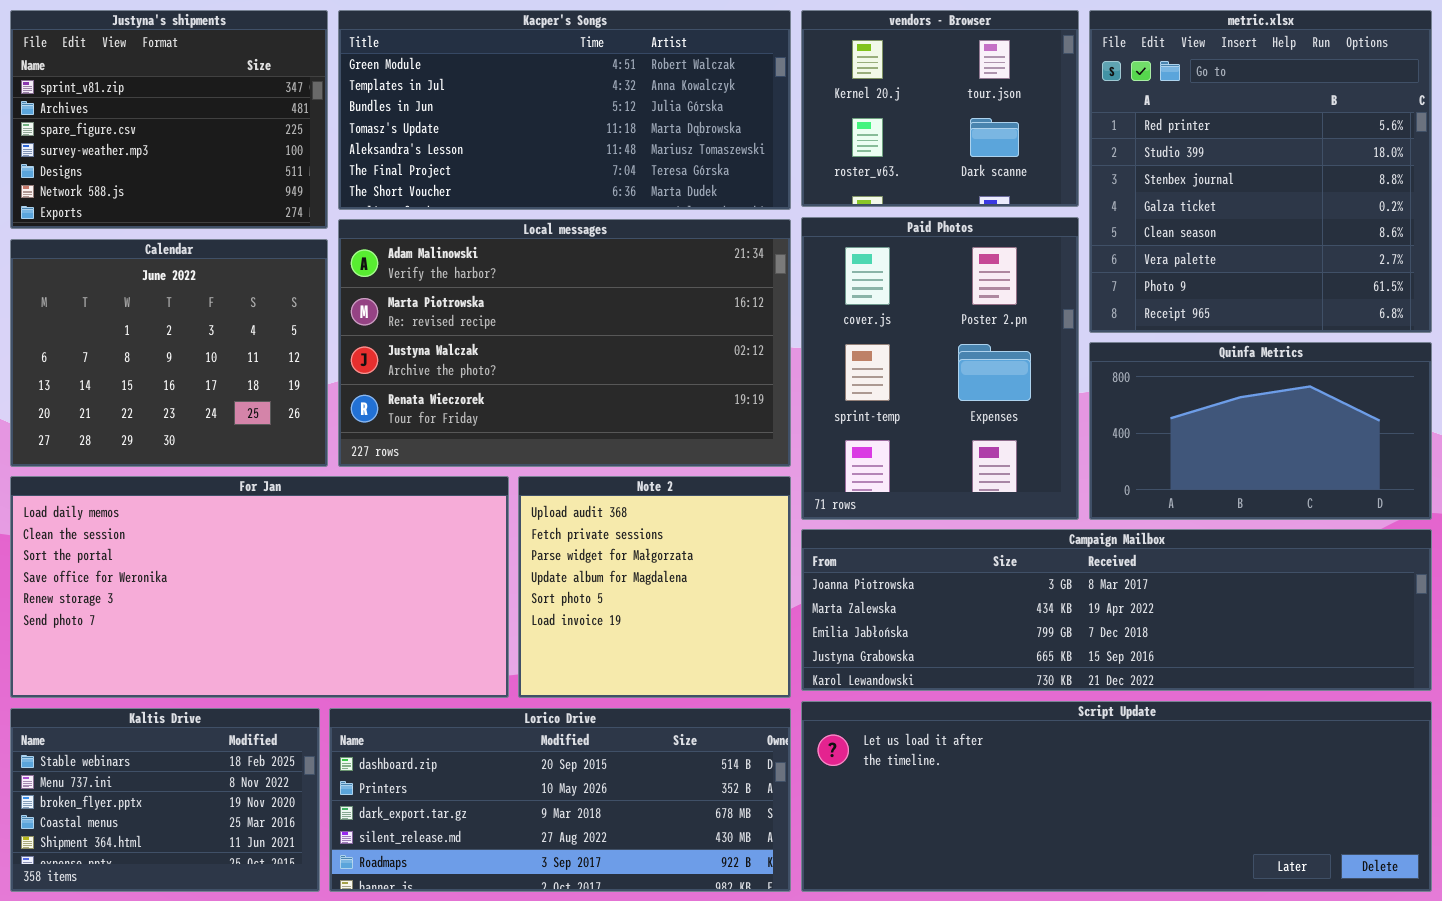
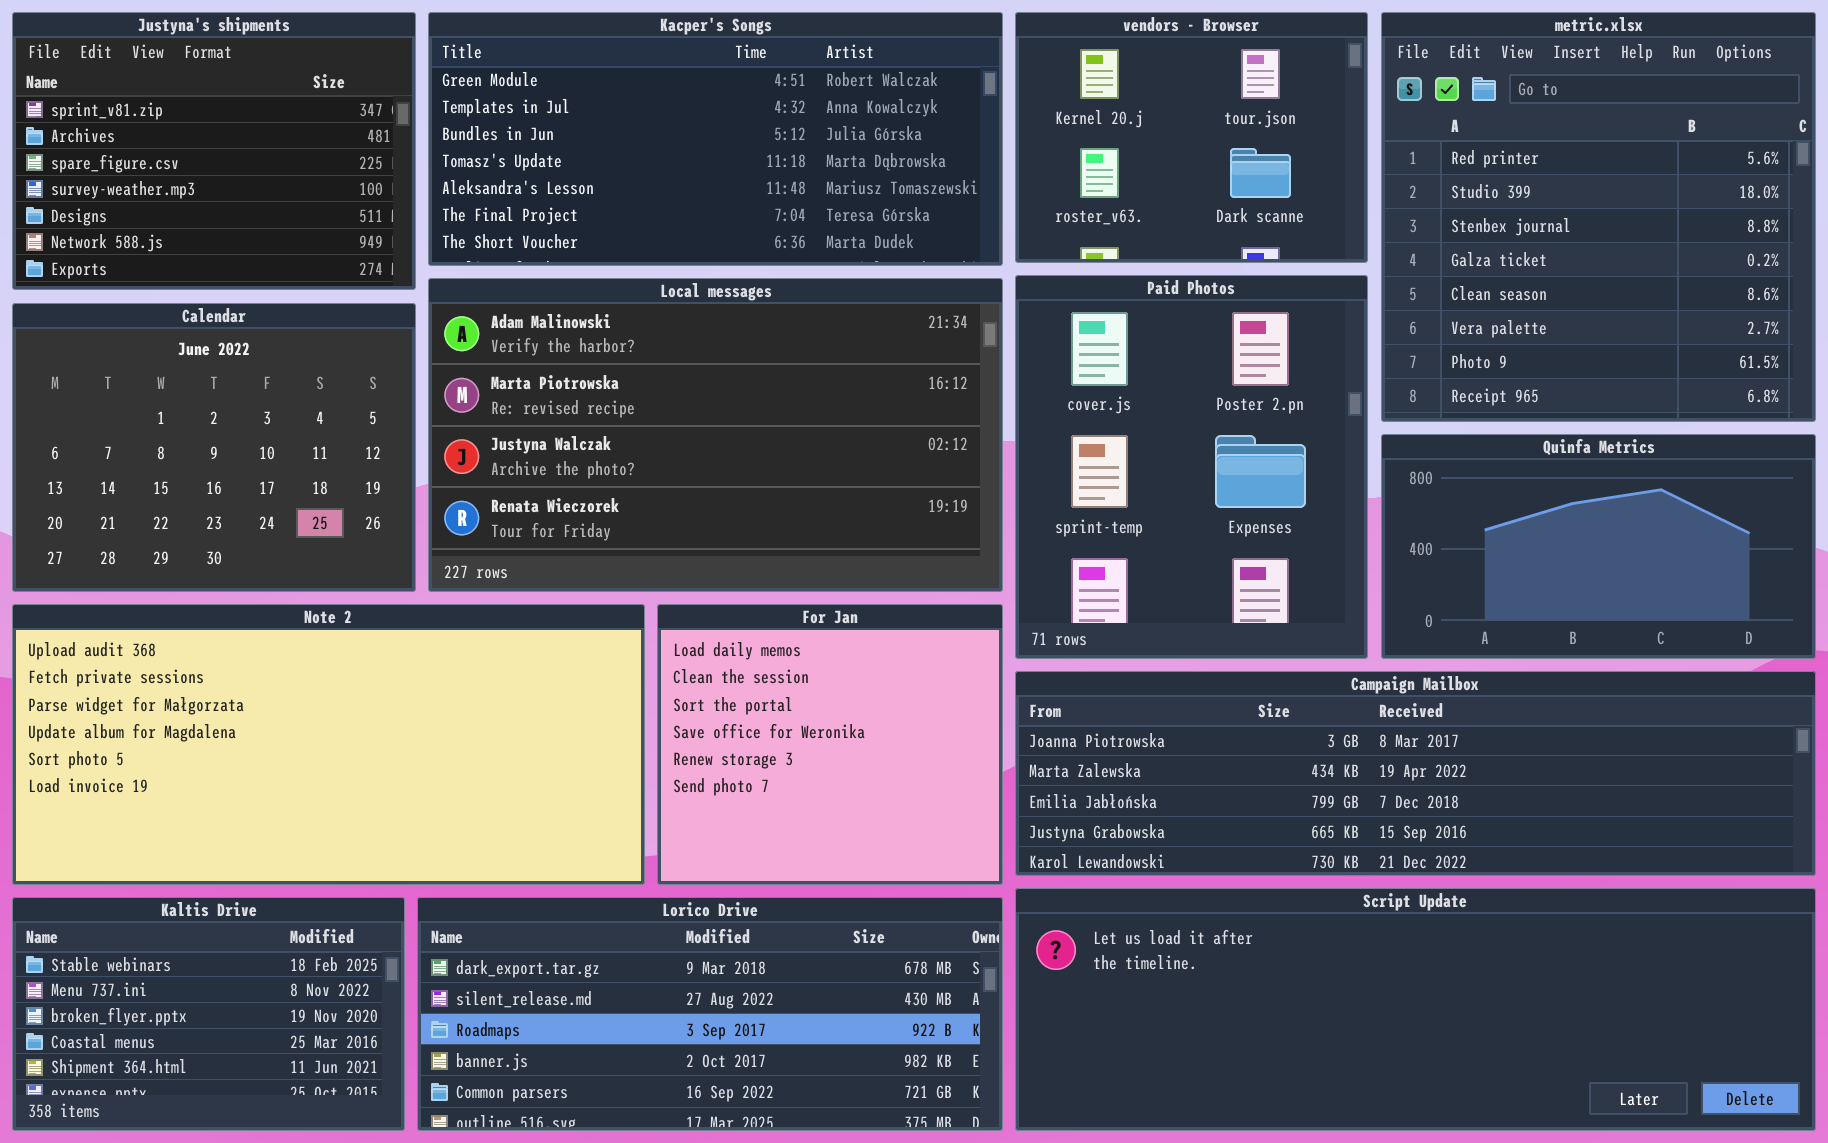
For Jan: [10,476,509,698] -> [657,604,1003,885], moved, resized
Note 2: [518,476,791,698] -> [12,604,645,885], moved, resized
Lorico Drive: [329,708,791,892] -> [417,897,1003,1131], scrolled down 2 rows

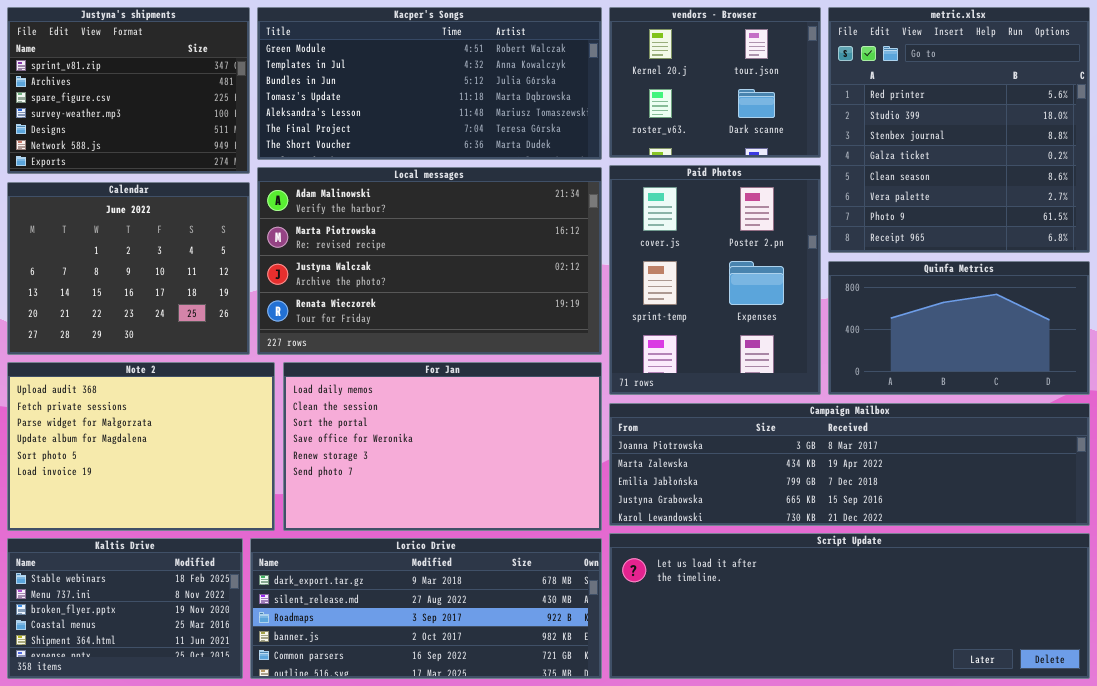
Note 2: [12,604,645,885] -> [7,362,275,531], resized
For Jan: [657,604,1003,885] -> [283,362,602,531], resized

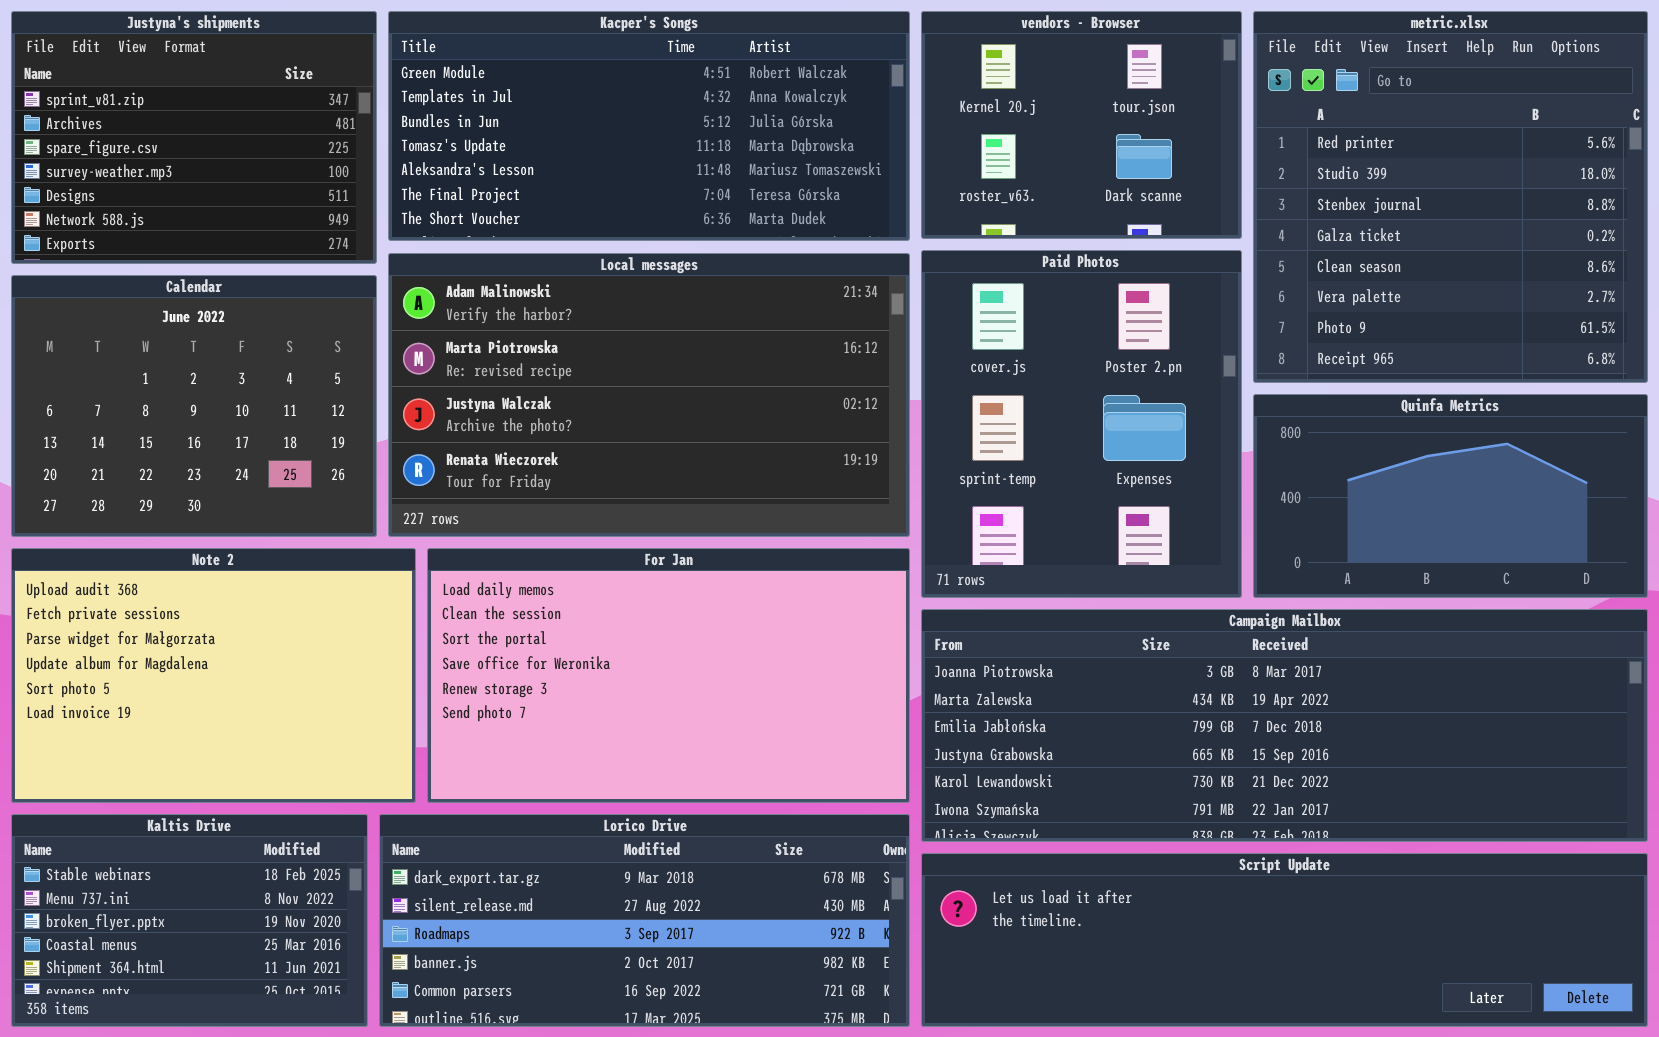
Campaign Mailbox: [609,403,1090,526] -> [921,609,1648,842], resized
Script Update: [609,533,1090,679] -> [921,853,1648,1027], resized

